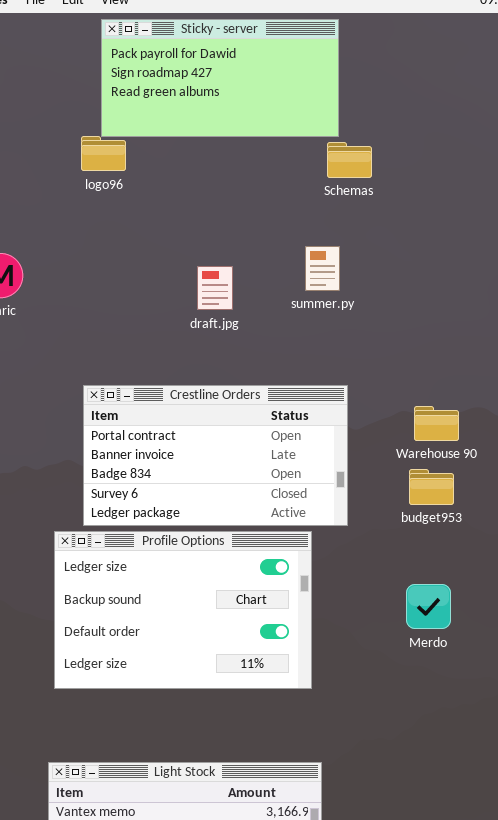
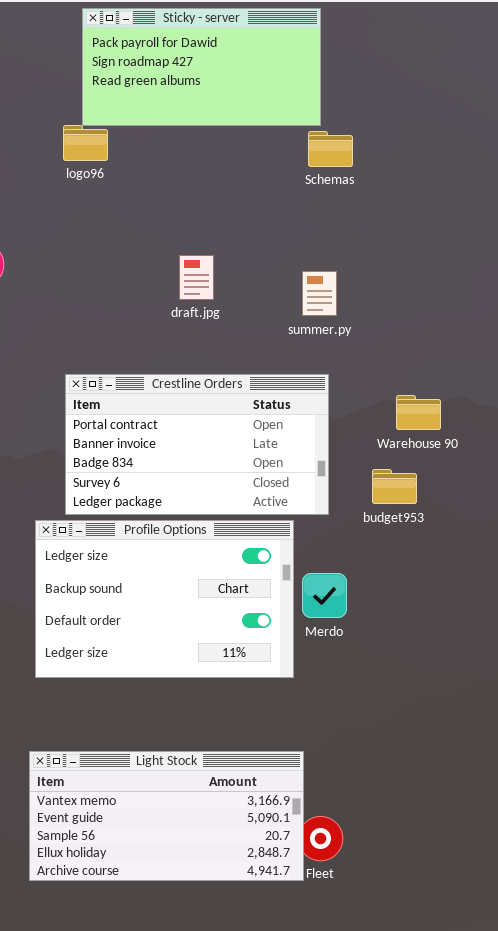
summer.py: [305,246,340,291] -> [302,271,337,316], moved
budget953: [409,469,454,505] -> [372,469,417,504], moved
Merdo: [406,584,451,629] -> [302,573,347,618], moved

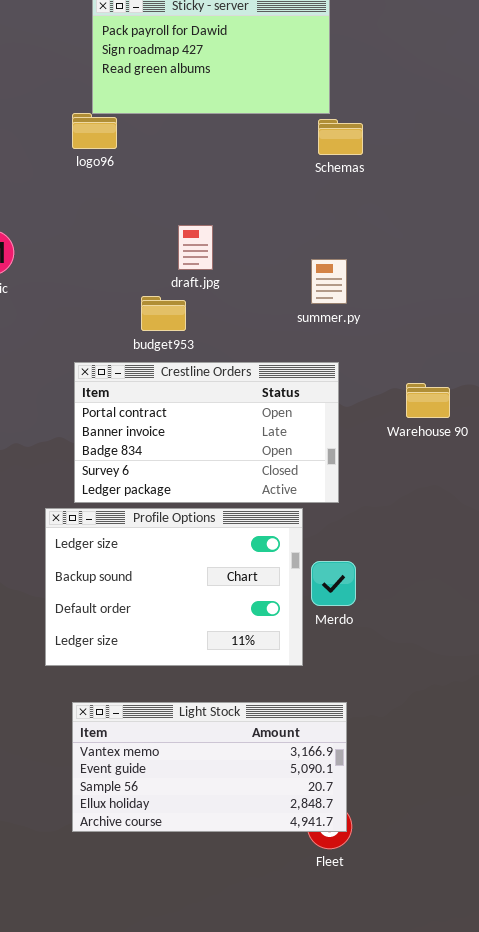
draft.jpg: [179,255,214,300] -> [178,225,213,270], moved
budget953: [372,469,417,504] -> [141,296,186,331], moved
Light Stock: [29,751,304,881] -> [72,702,347,832], moved

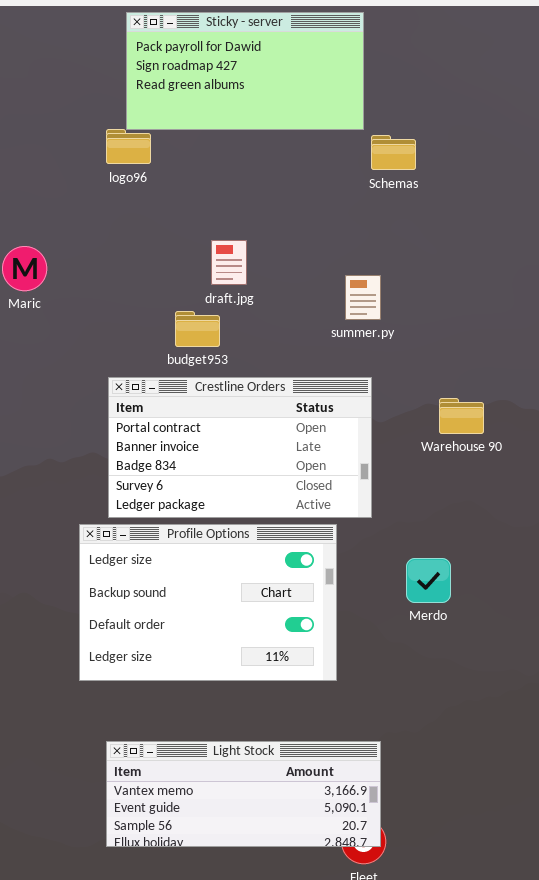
Schemas: [318,119,363,155] -> [371,135,416,170], moved
Merdo: [311,561,356,606] -> [406,558,451,603], moved
Light Stock: [72,702,347,832] -> [106,741,381,847], resized

